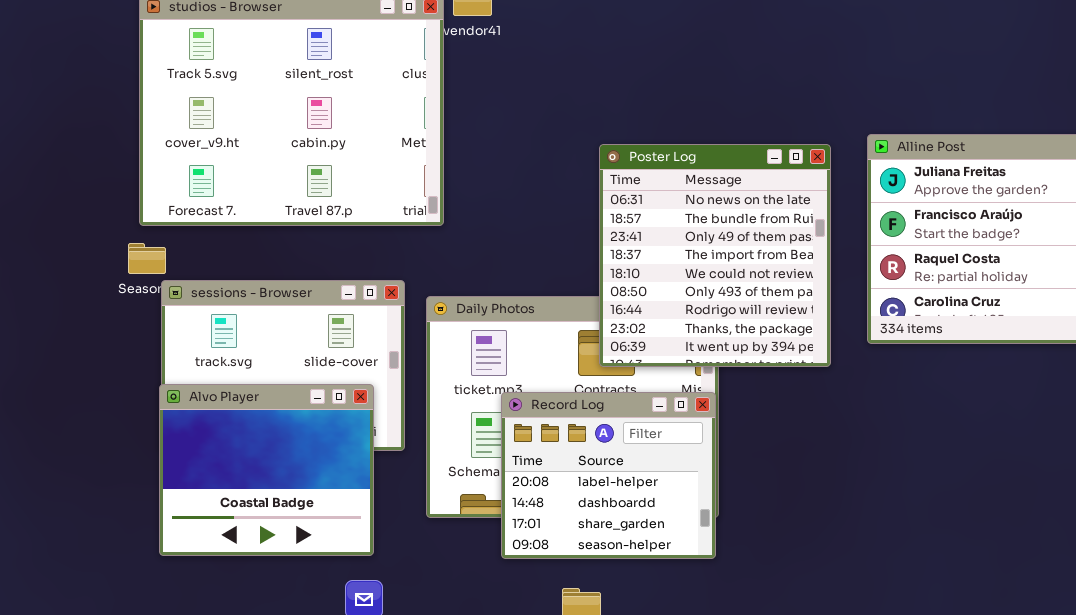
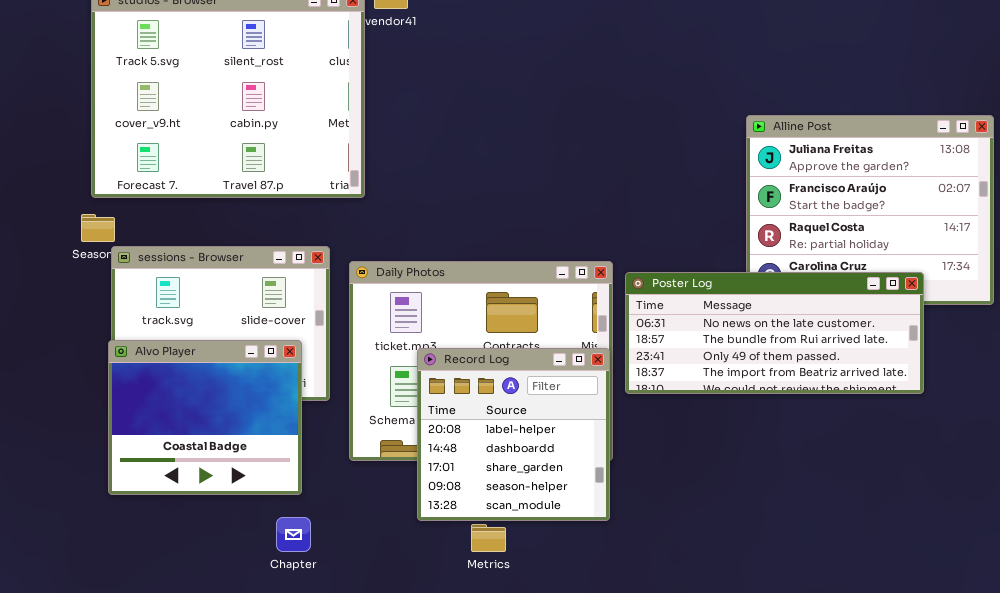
Poster Log: [599,144,831,367] -> [625,272,924,394], moved, resized
Record Log: [501,392,716,559] -> [417,348,610,521], resized

